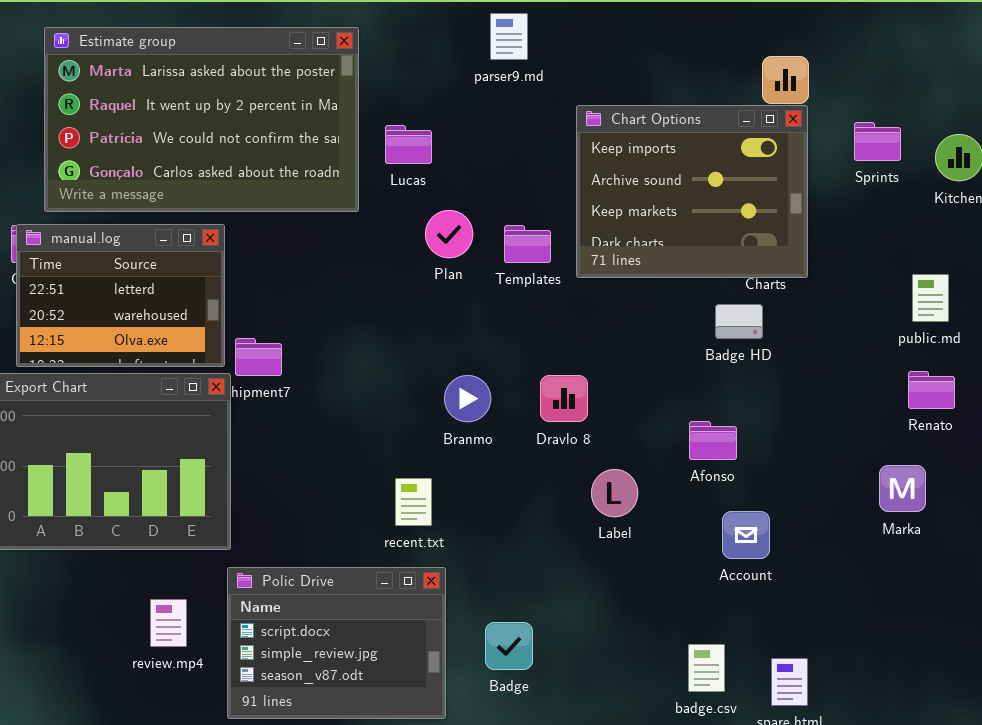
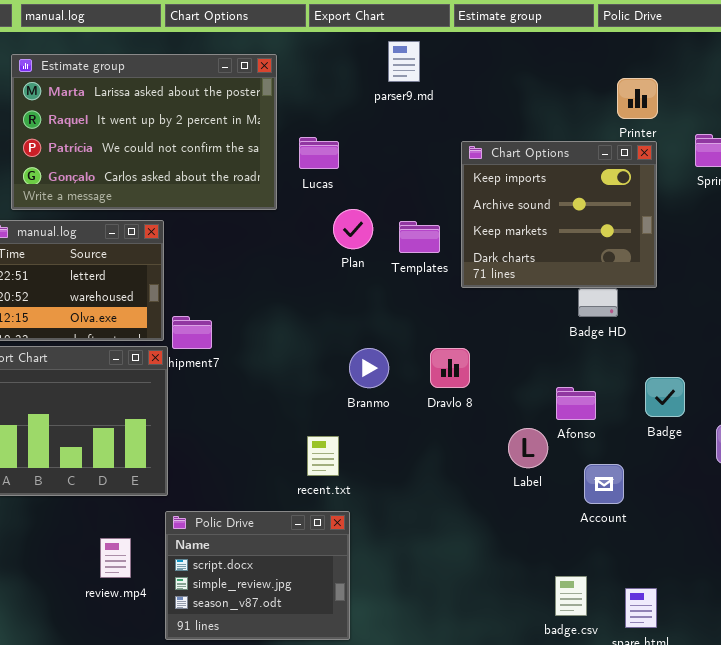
Chart Options: [576,105,808,278] -> [461,141,657,288], moved
Label: [591,469,638,517] -> [508,428,548,468], moved
Badge: [485,622,533,670] -> [645,377,685,417], moved

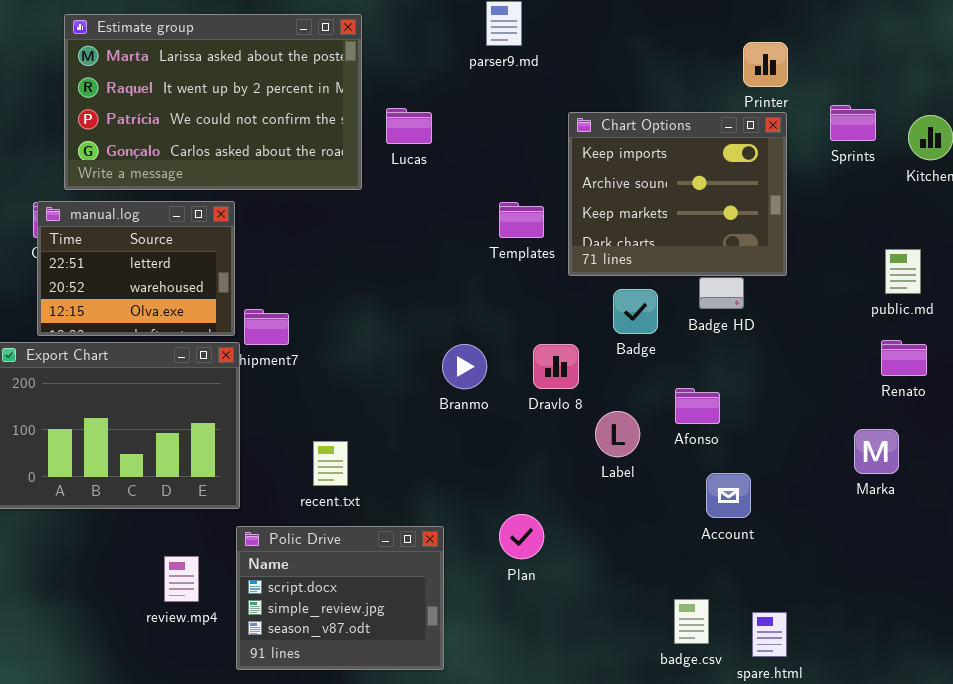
Plan: [333,209,373,249] -> [499,514,544,559], moved
Badge: [645,377,685,417] -> [613,289,658,334], moved
Label: [508,428,548,468] -> [595,411,640,457], moved
recent.txt: [307,436,339,476] -> [313,441,348,486], moved

